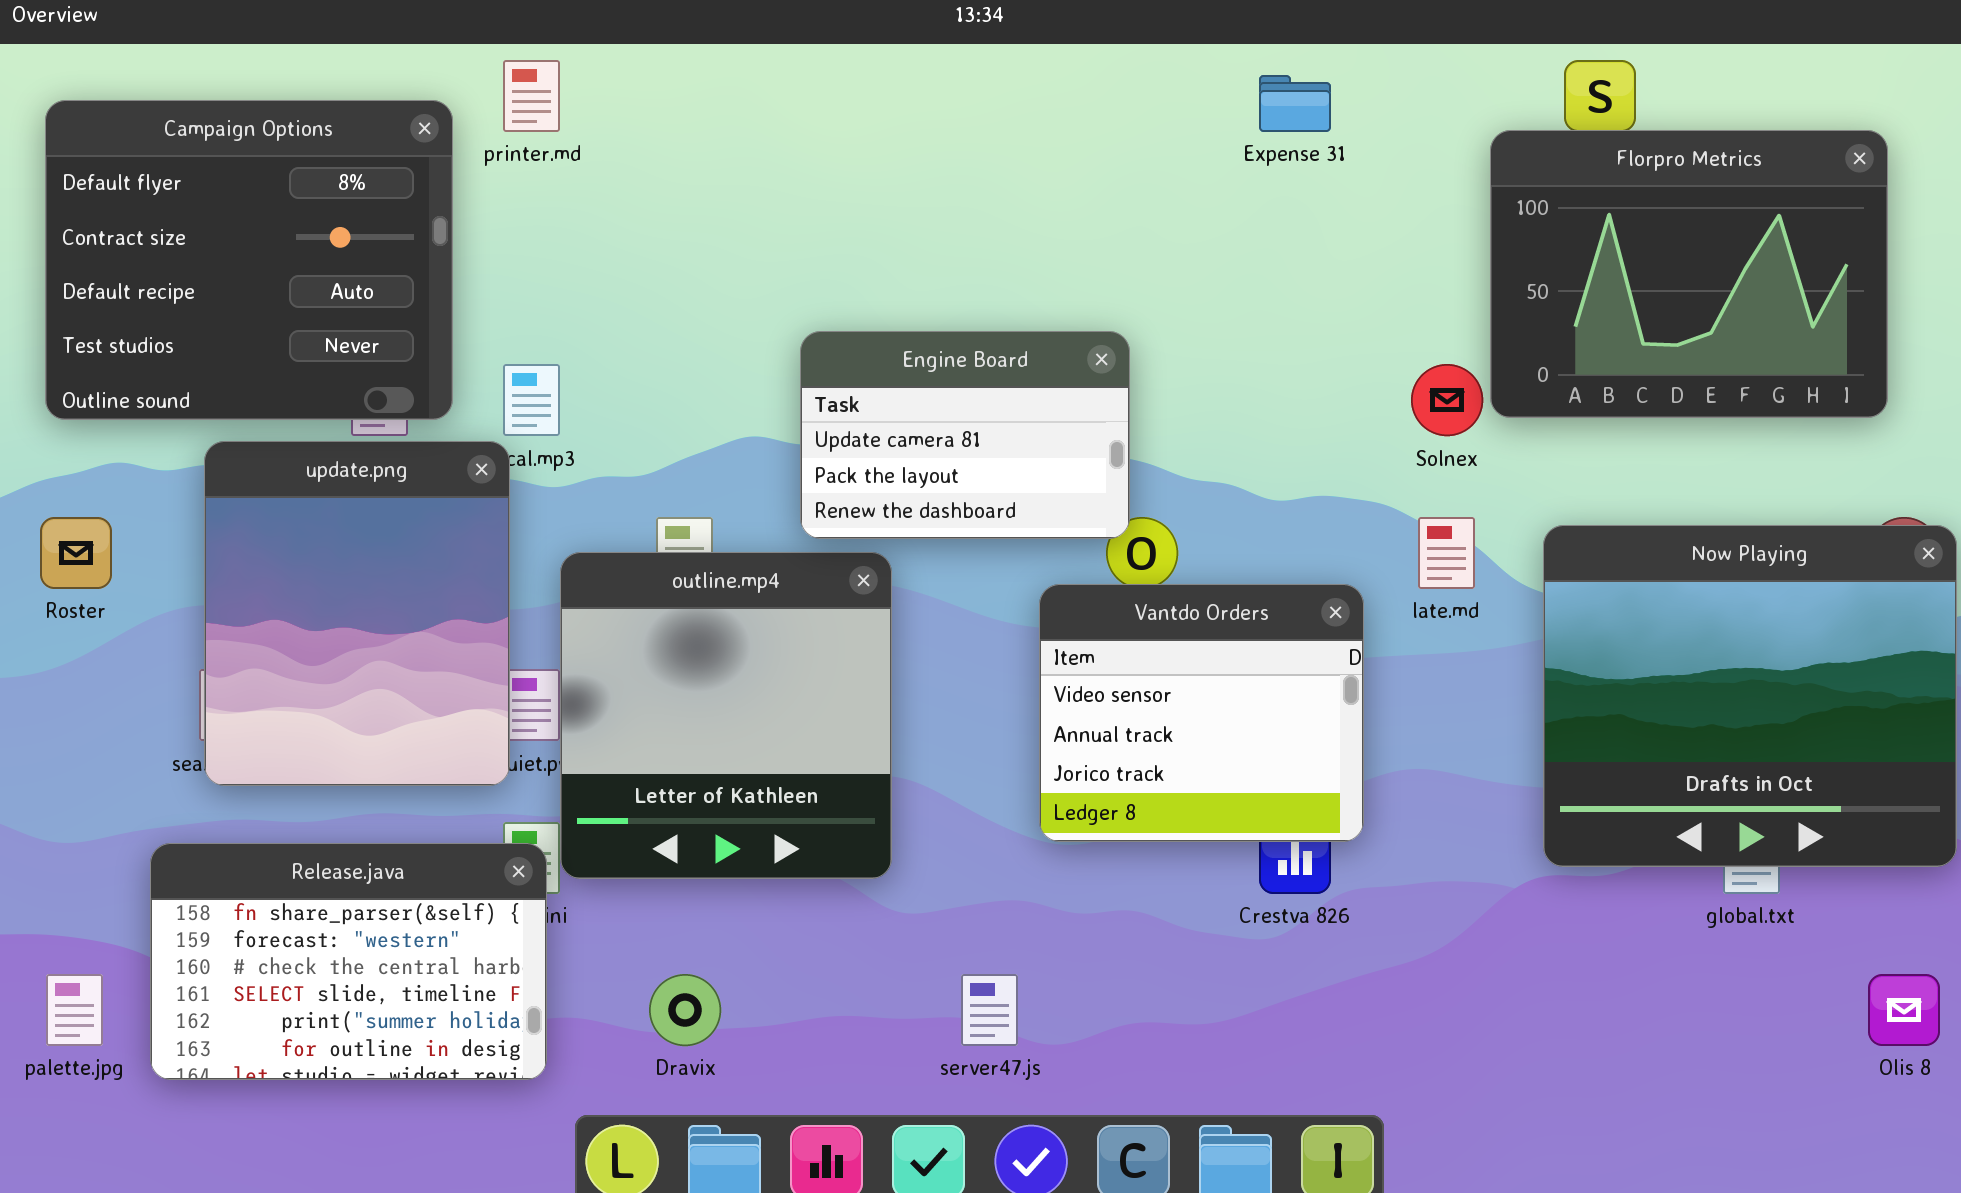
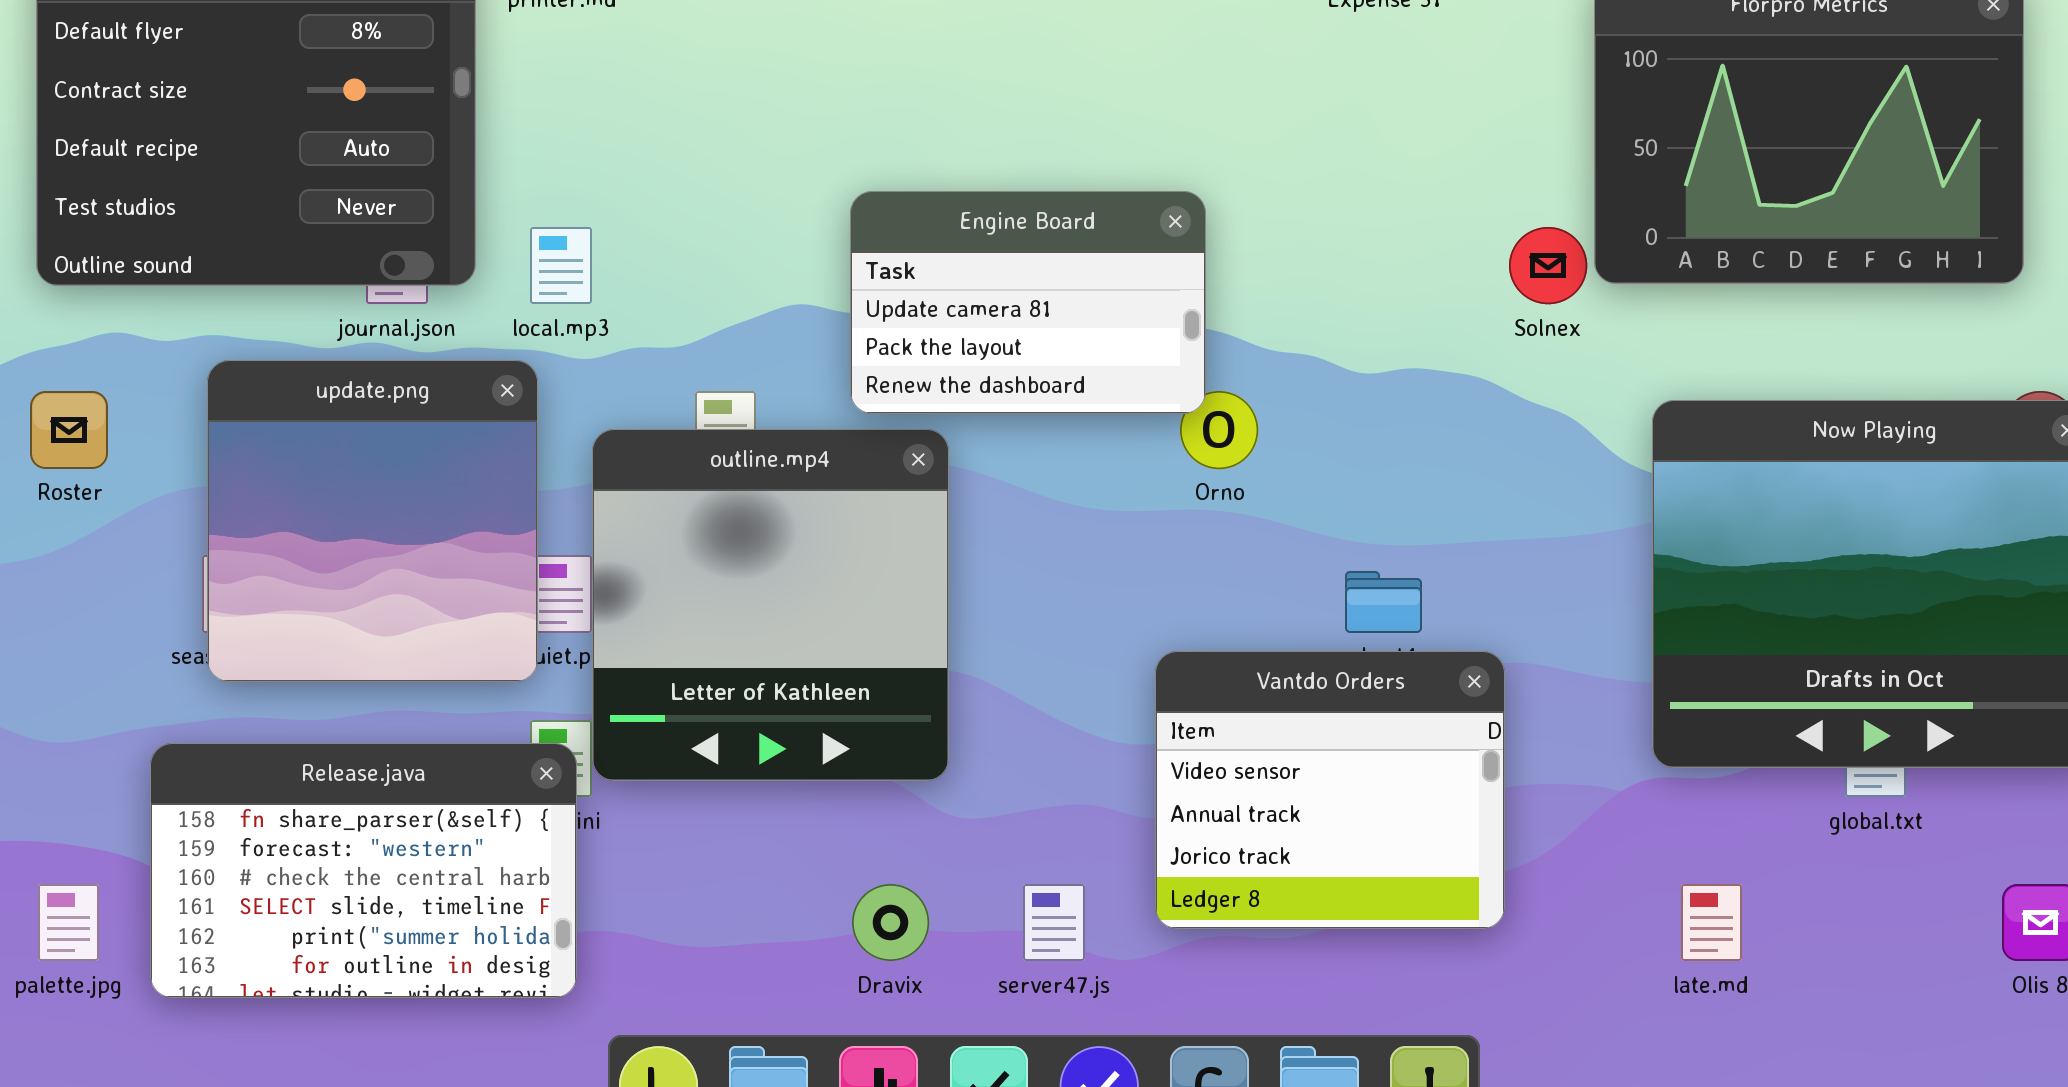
update.png: [204,441,510,786] -> [207,360,538,682], resized
late.md: [1418,517,1475,589] -> [1681,884,1742,961], moved
Vantdo Orders: [1039,584,1364,842] -> [1155,651,1505,929], moved
Dravix: [649,974,721,1046] -> [852,884,929,961], moved

